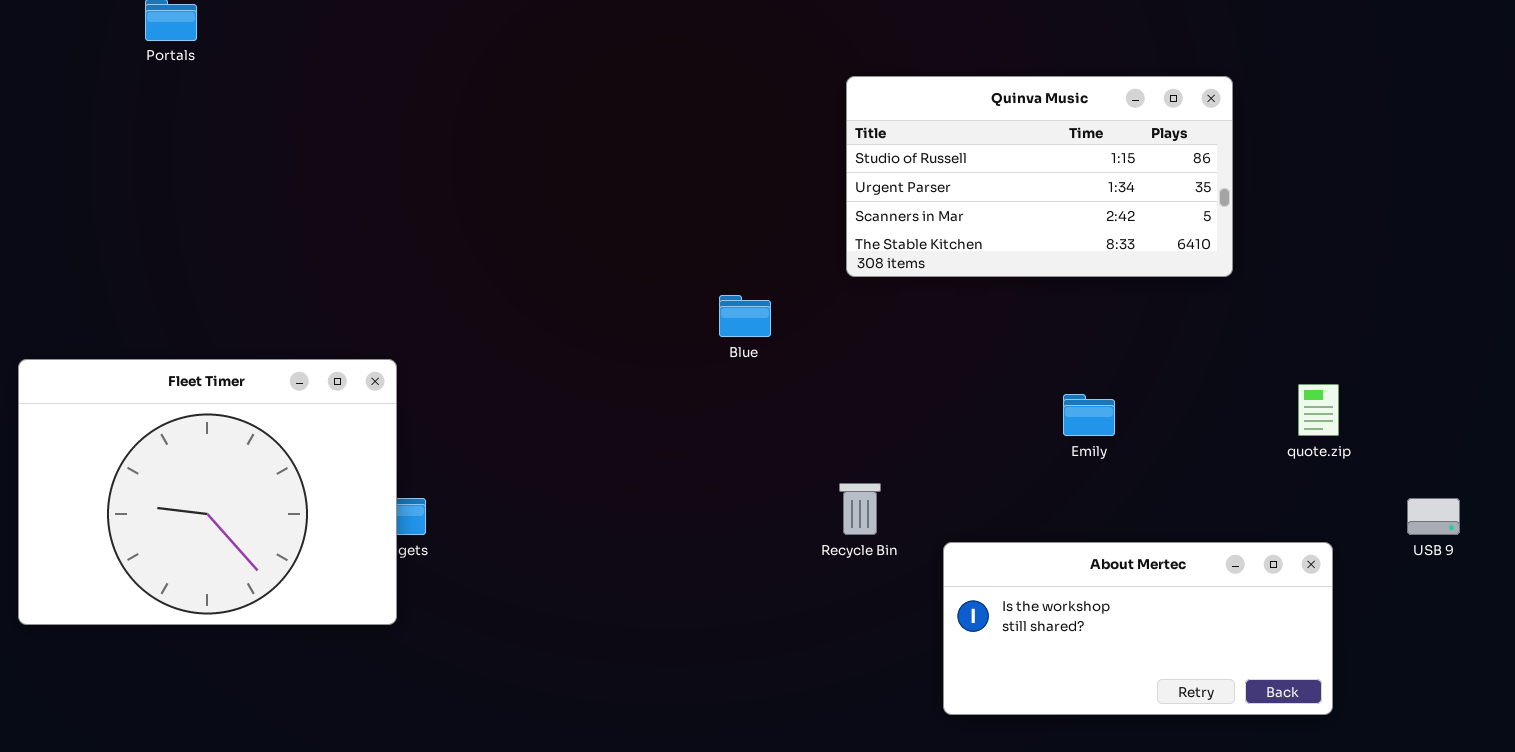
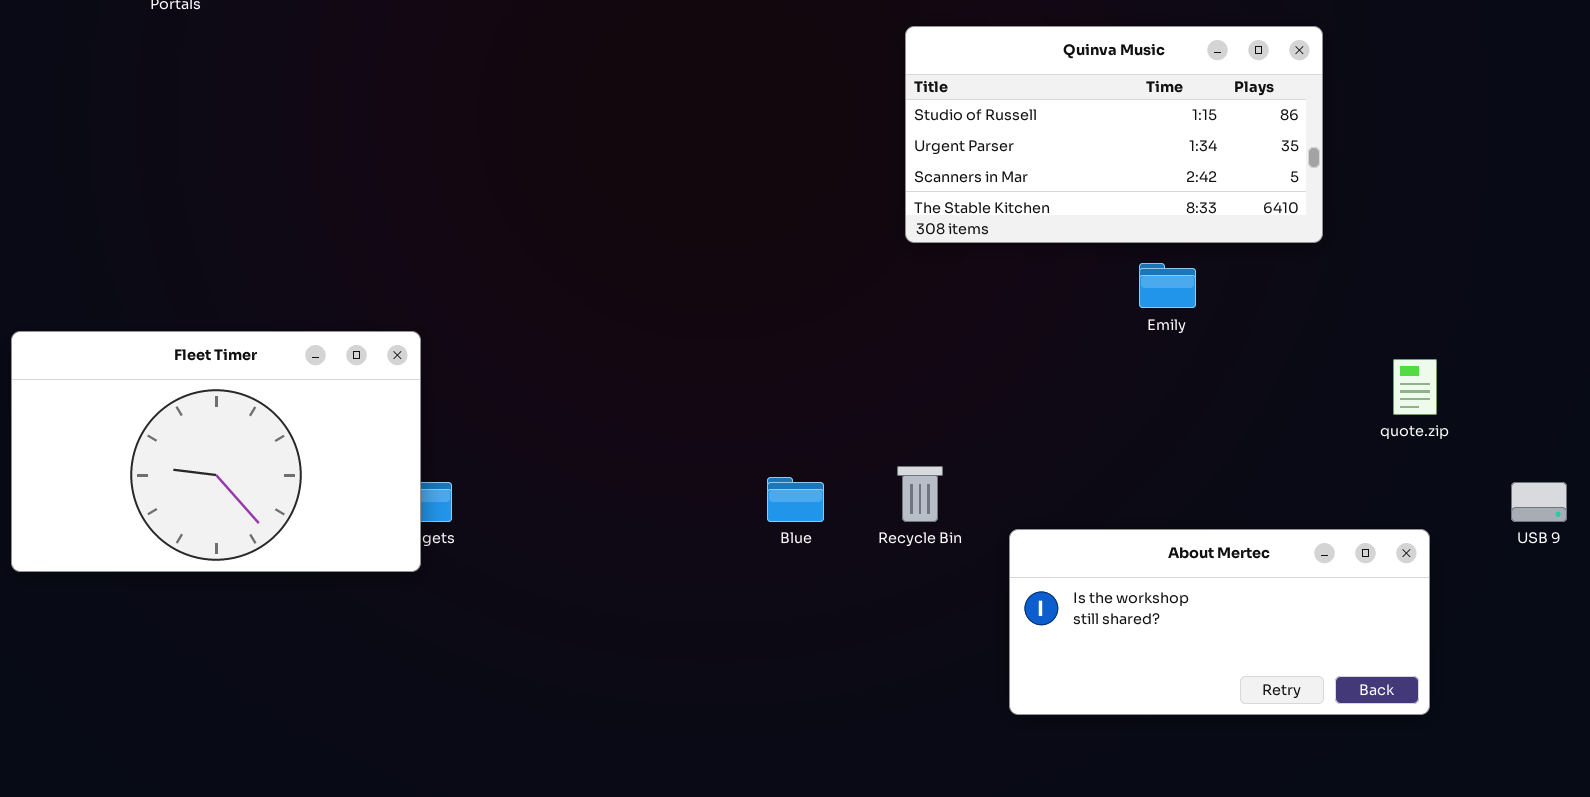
Blue: [719,295,771,337] -> [767,477,824,522], moved
Fleet Timer: [18,359,397,625] -> [11,331,421,572], resized
Emily: [1063,394,1115,436] -> [1139,263,1196,308], moved

